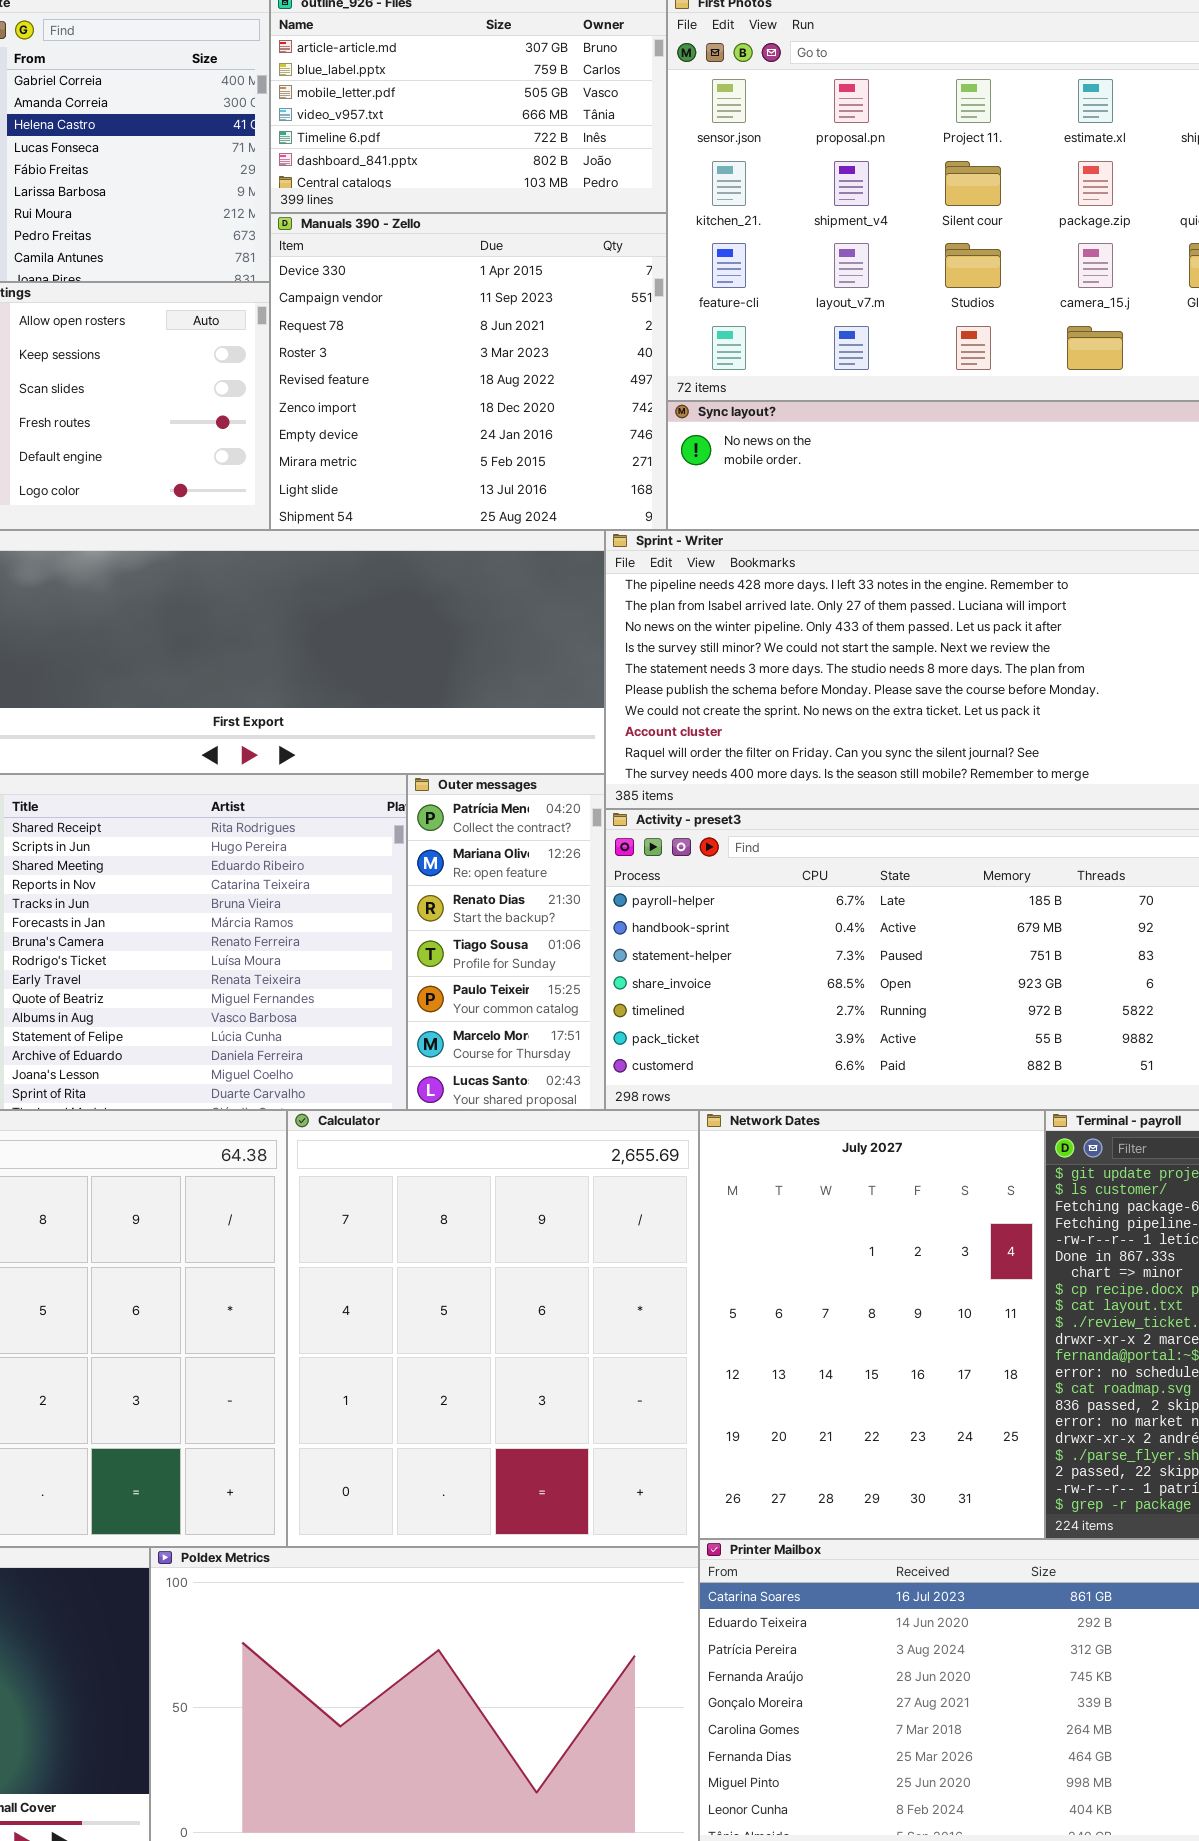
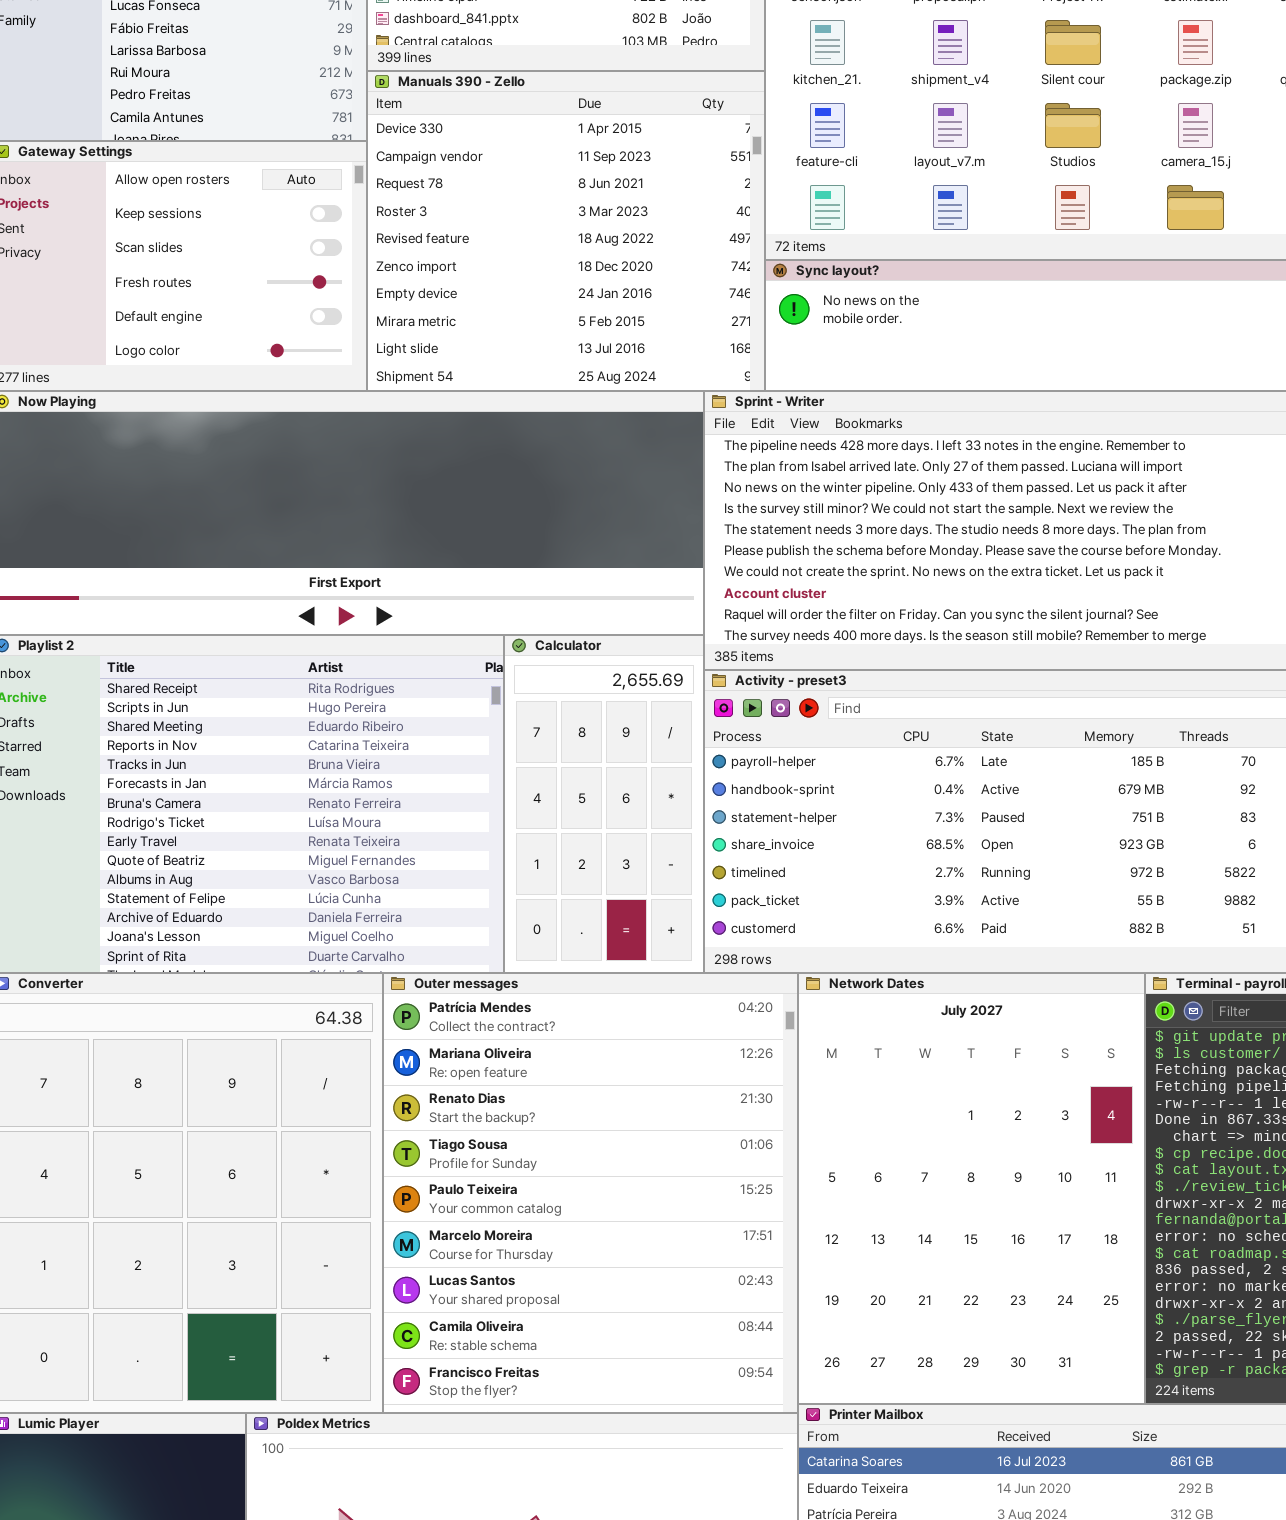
Outer messages: [407,774,605,1110] -> [383,973,798,1413], moved, resized
Calculator: [287,1110,699,1547] -> [504,635,704,973], moved, resized

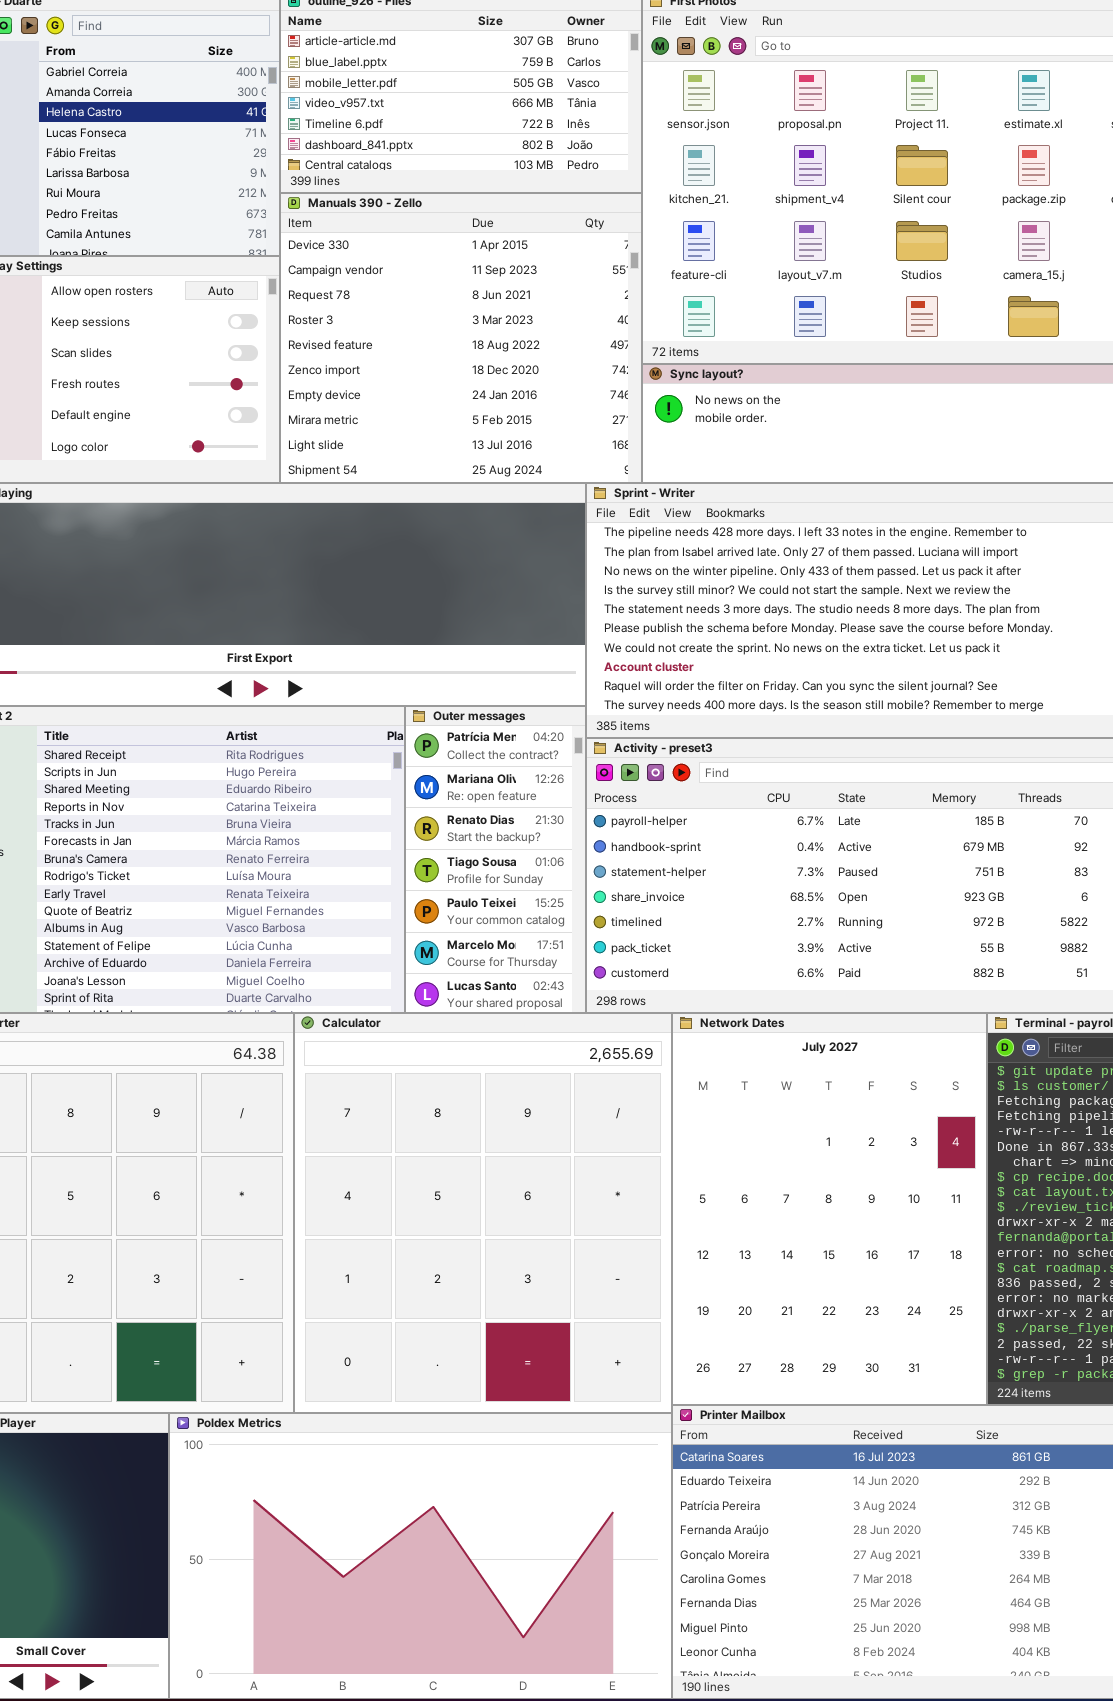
Calculator: [504,635,704,973] -> [294,1013,672,1413], moved, resized
Outer messages: [383,973,798,1413] -> [405,706,586,1013], moved, resized

